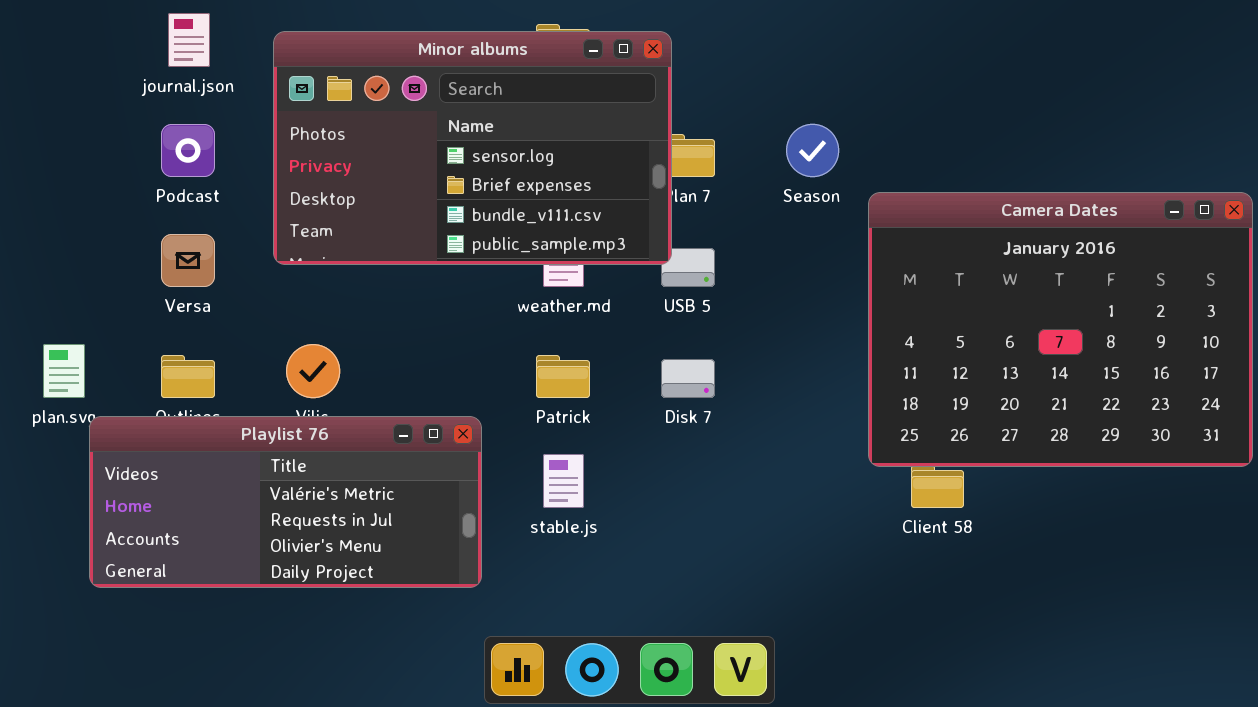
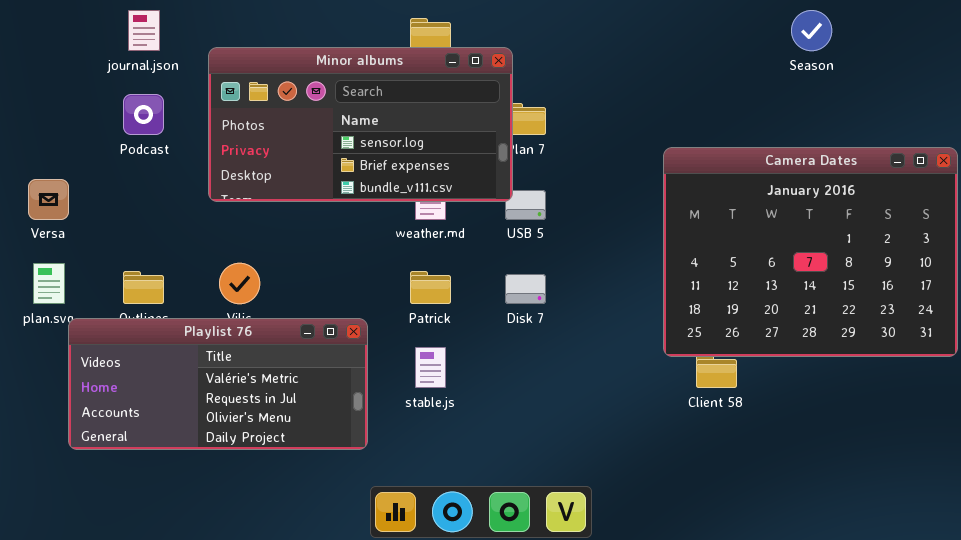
Minor albums: [273,31,672,265] -> [208,47,513,202], resized
Season: [786,124,839,177] -> [791,10,832,51], moved
Versa: [161,234,215,287] -> [28,179,69,220], moved

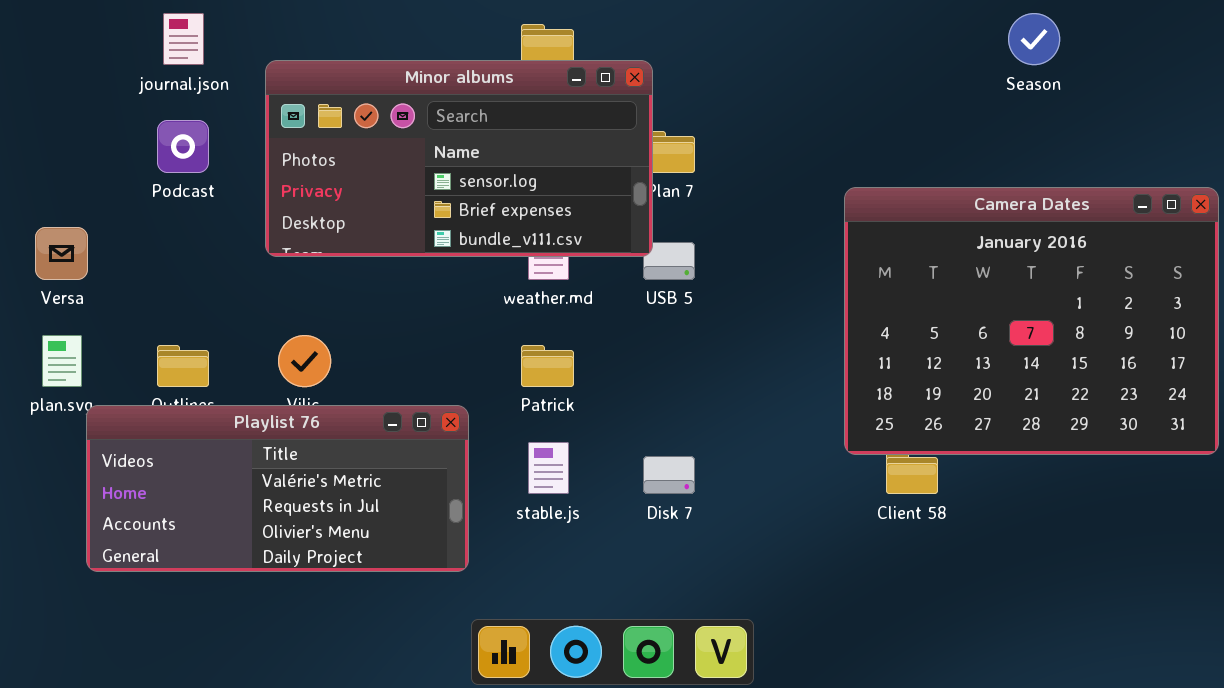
Disk 7: [505,274,546,304] -> [643,456,695,494], moved

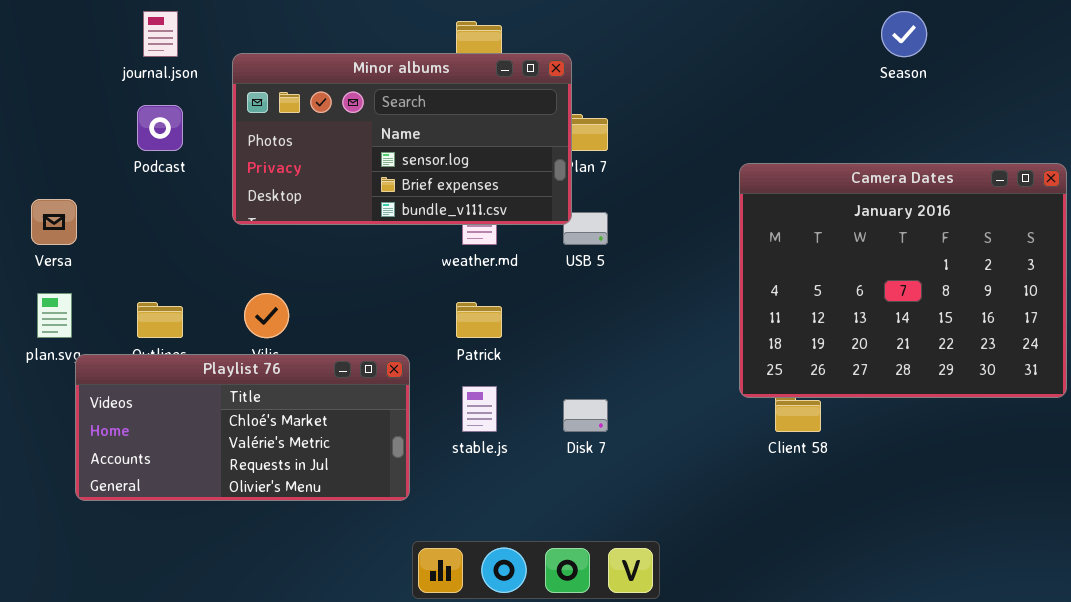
Playlist 76: [86,405,469,572] -> [75,354,410,501], scrolled up 1 row

